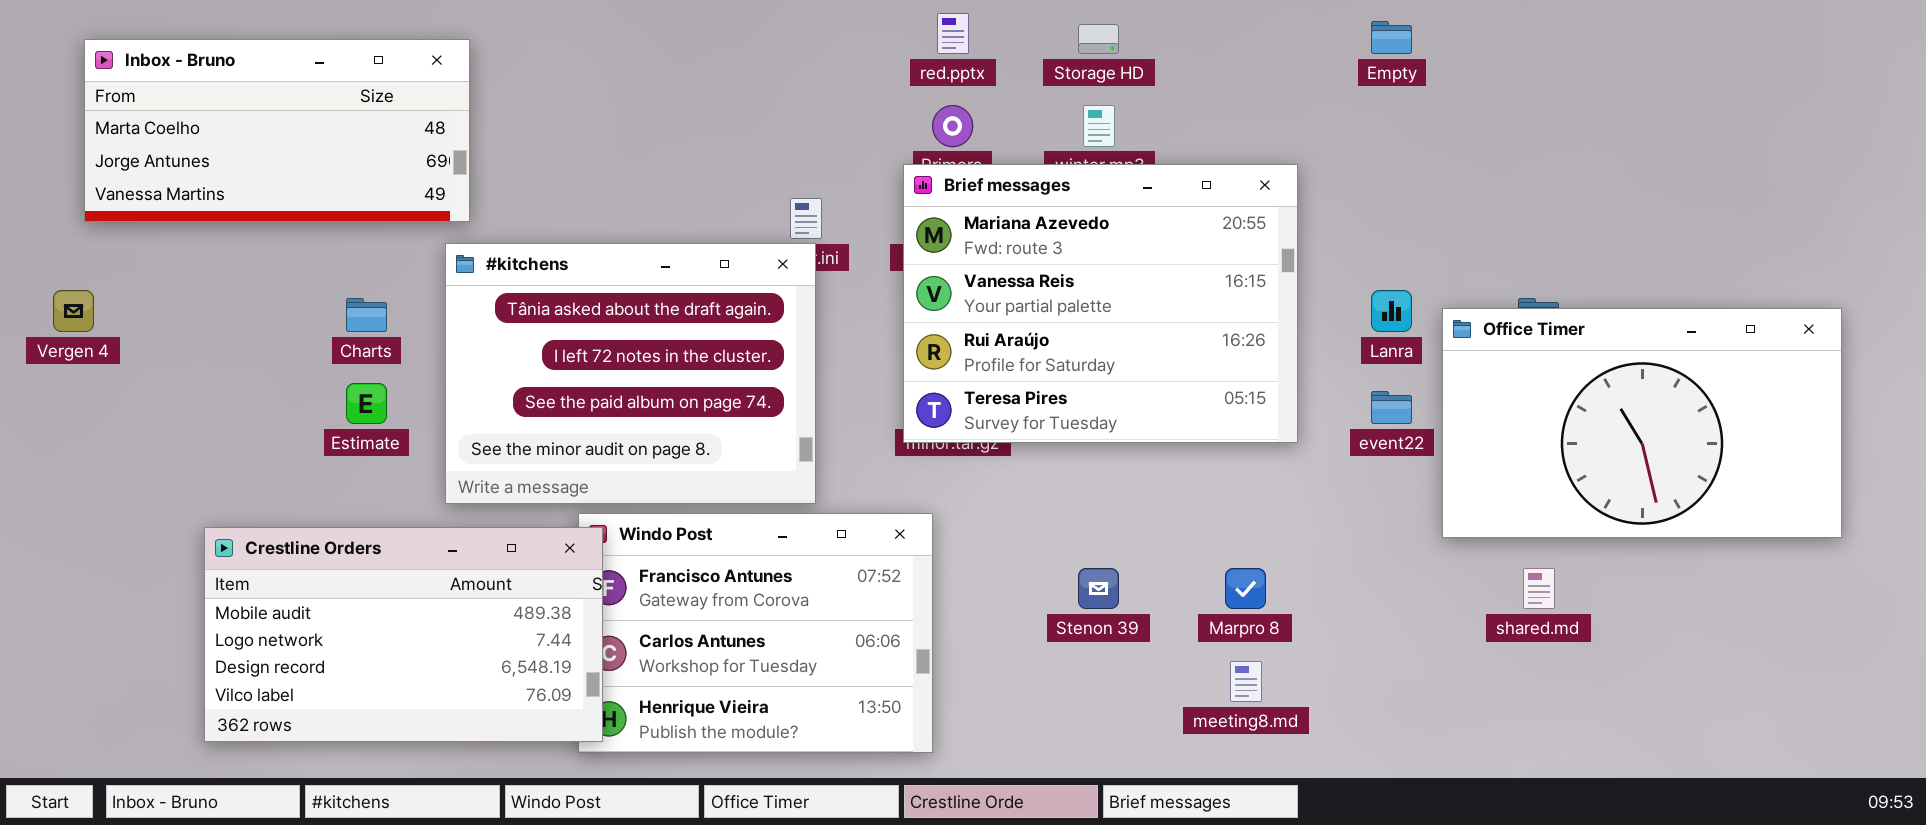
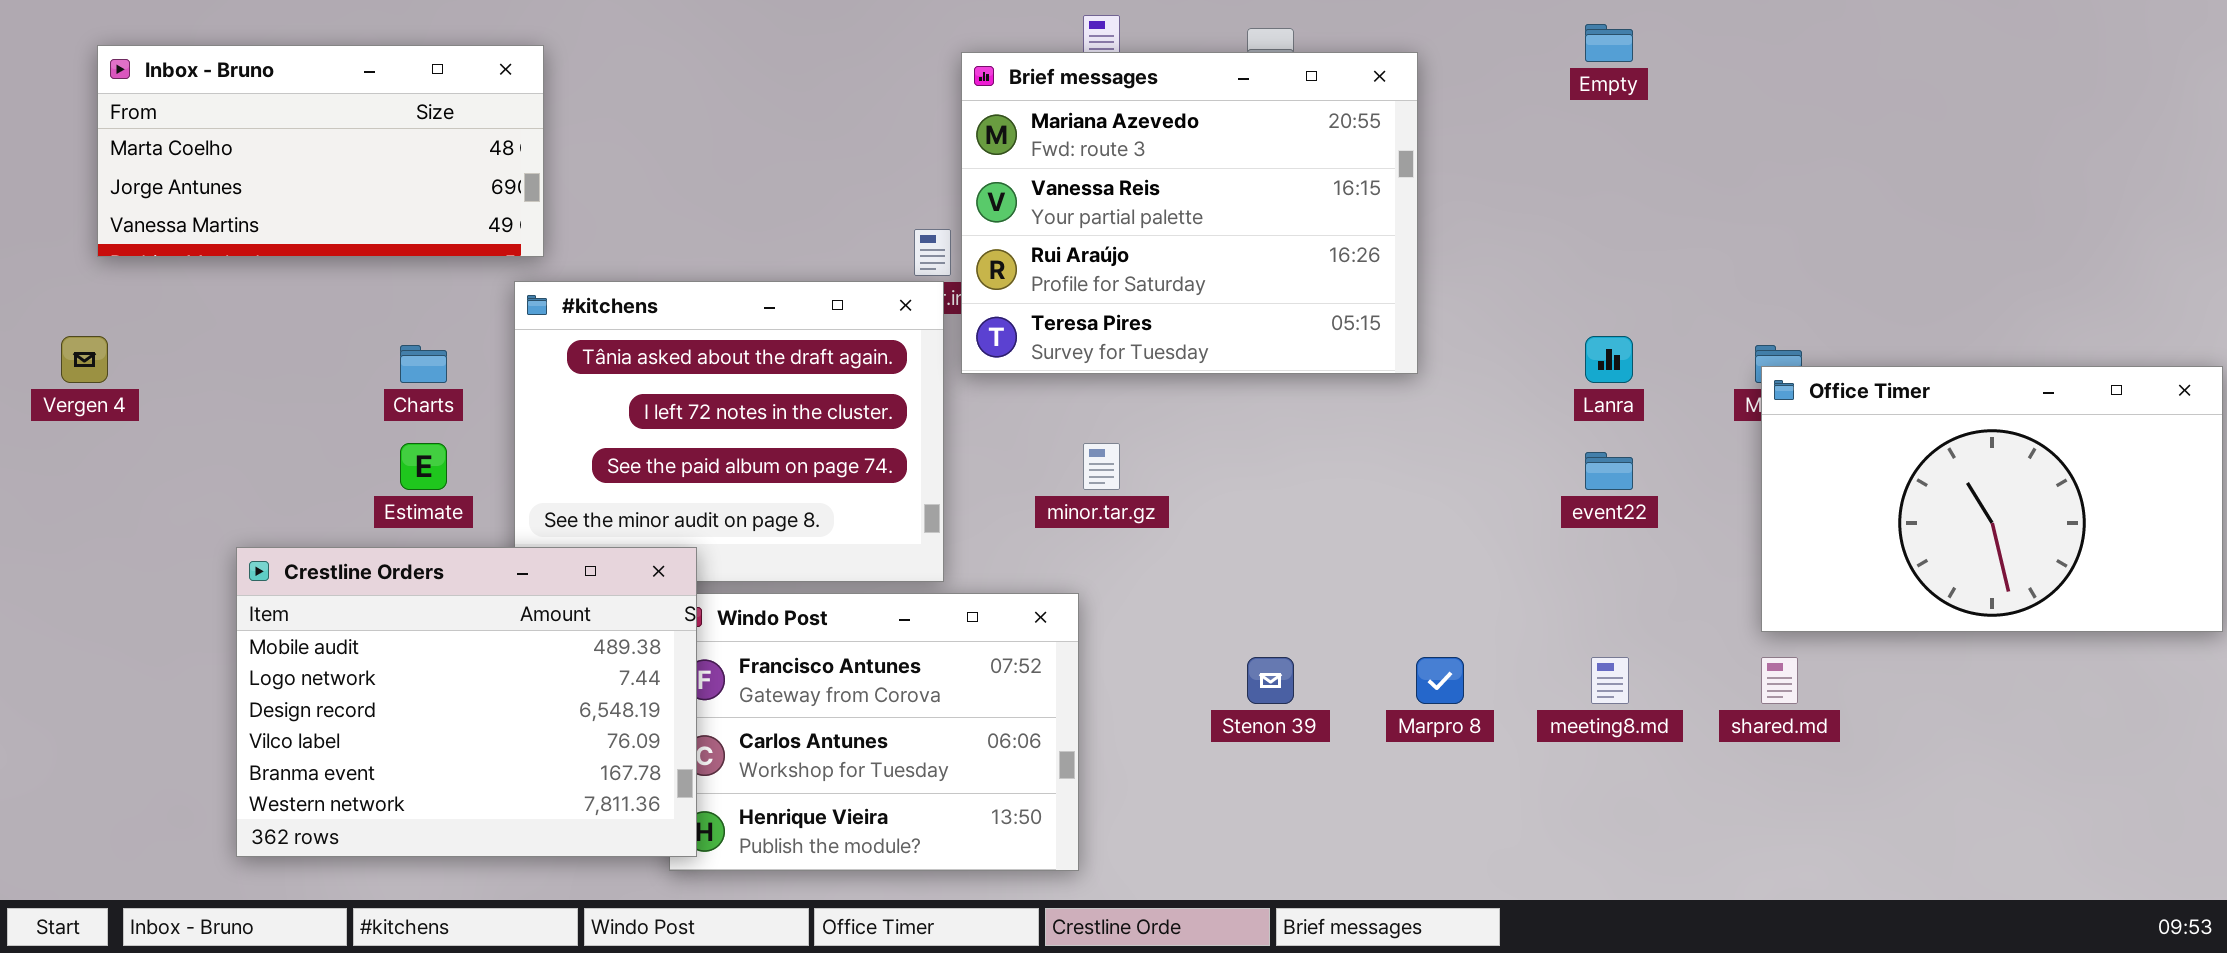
Brief messages: [903,164,1298,443] -> [961,52,1418,374], moved
Office Timer: [1442,308,1842,538] -> [1761,366,2223,632], moved
Crestline Orders: [204,527,603,742] -> [236,547,697,857], resized
meeting8.md: [1230,661,1262,702] -> [1591,657,1629,704], moved

